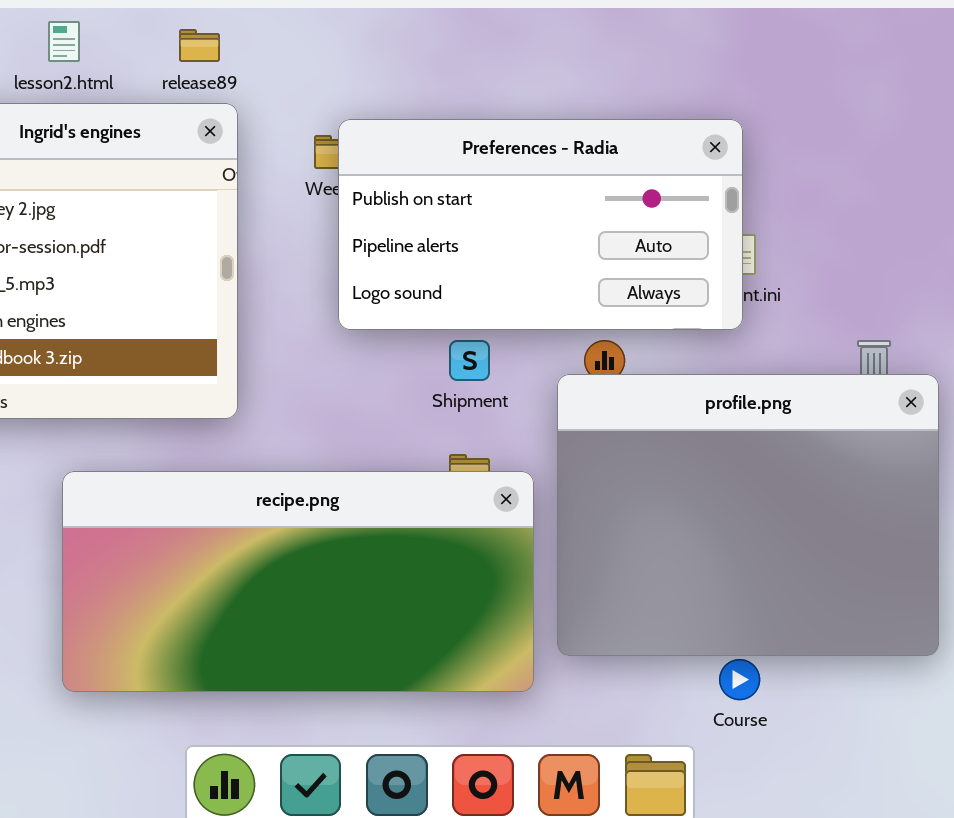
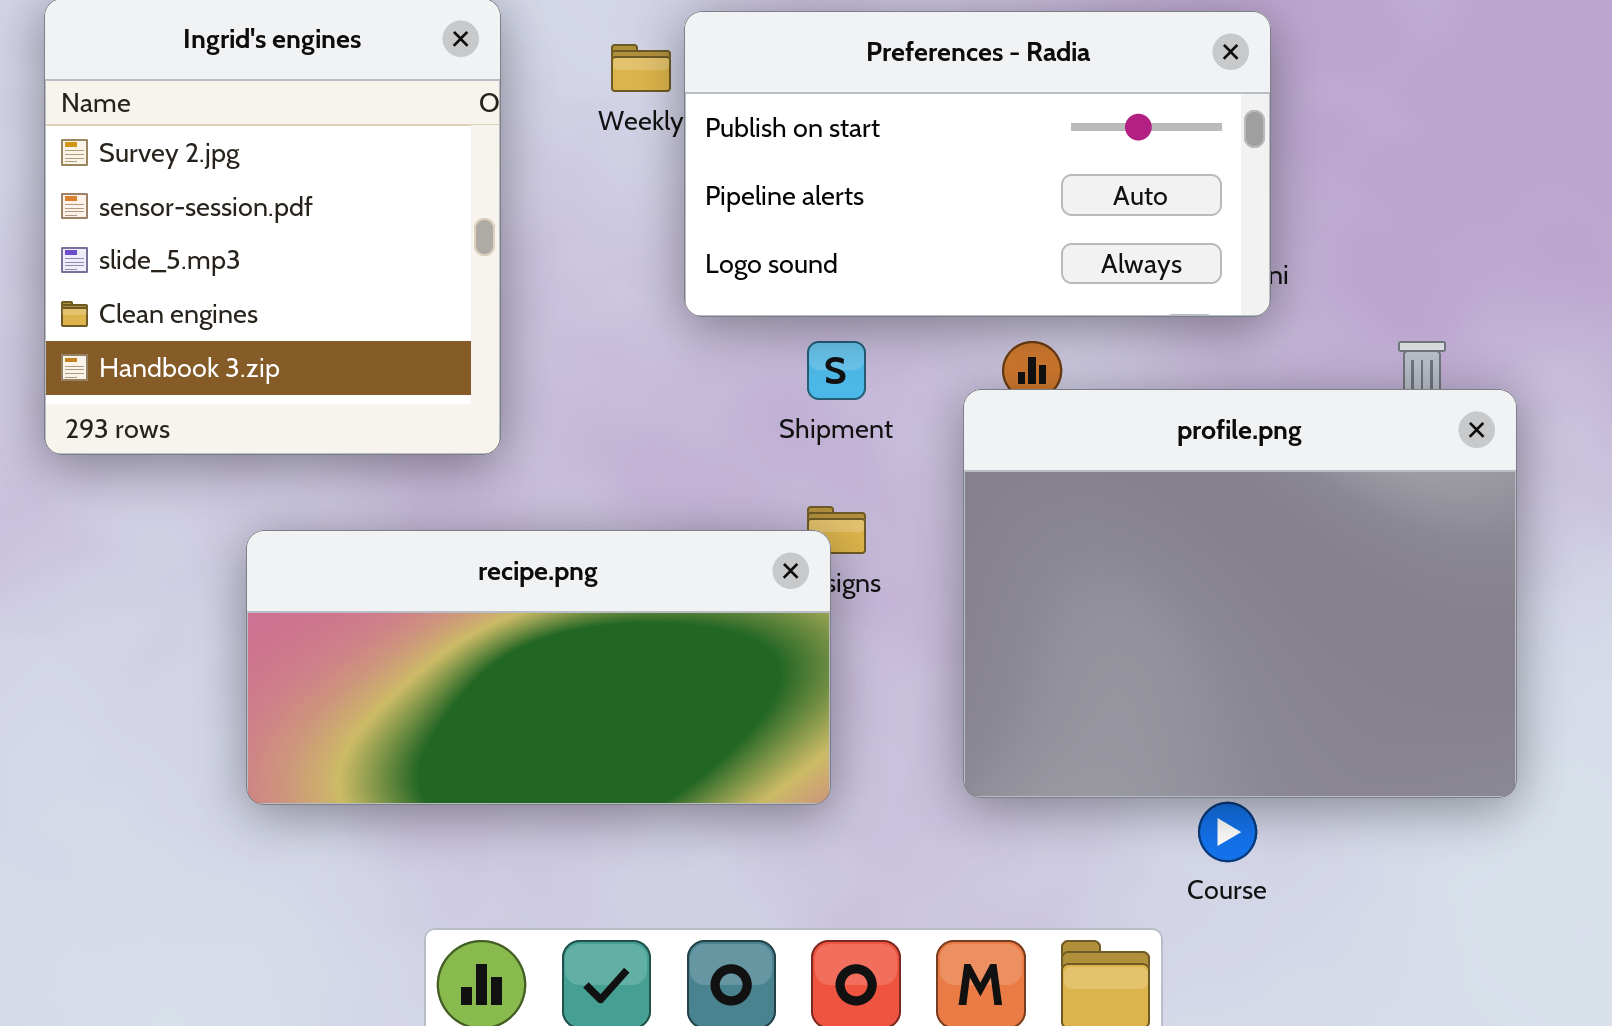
Preferences - Radia: [338,119,743,330] -> [684,11,1271,317], moved
recipe.png: [62,471,534,692] -> [246,530,831,805], resized

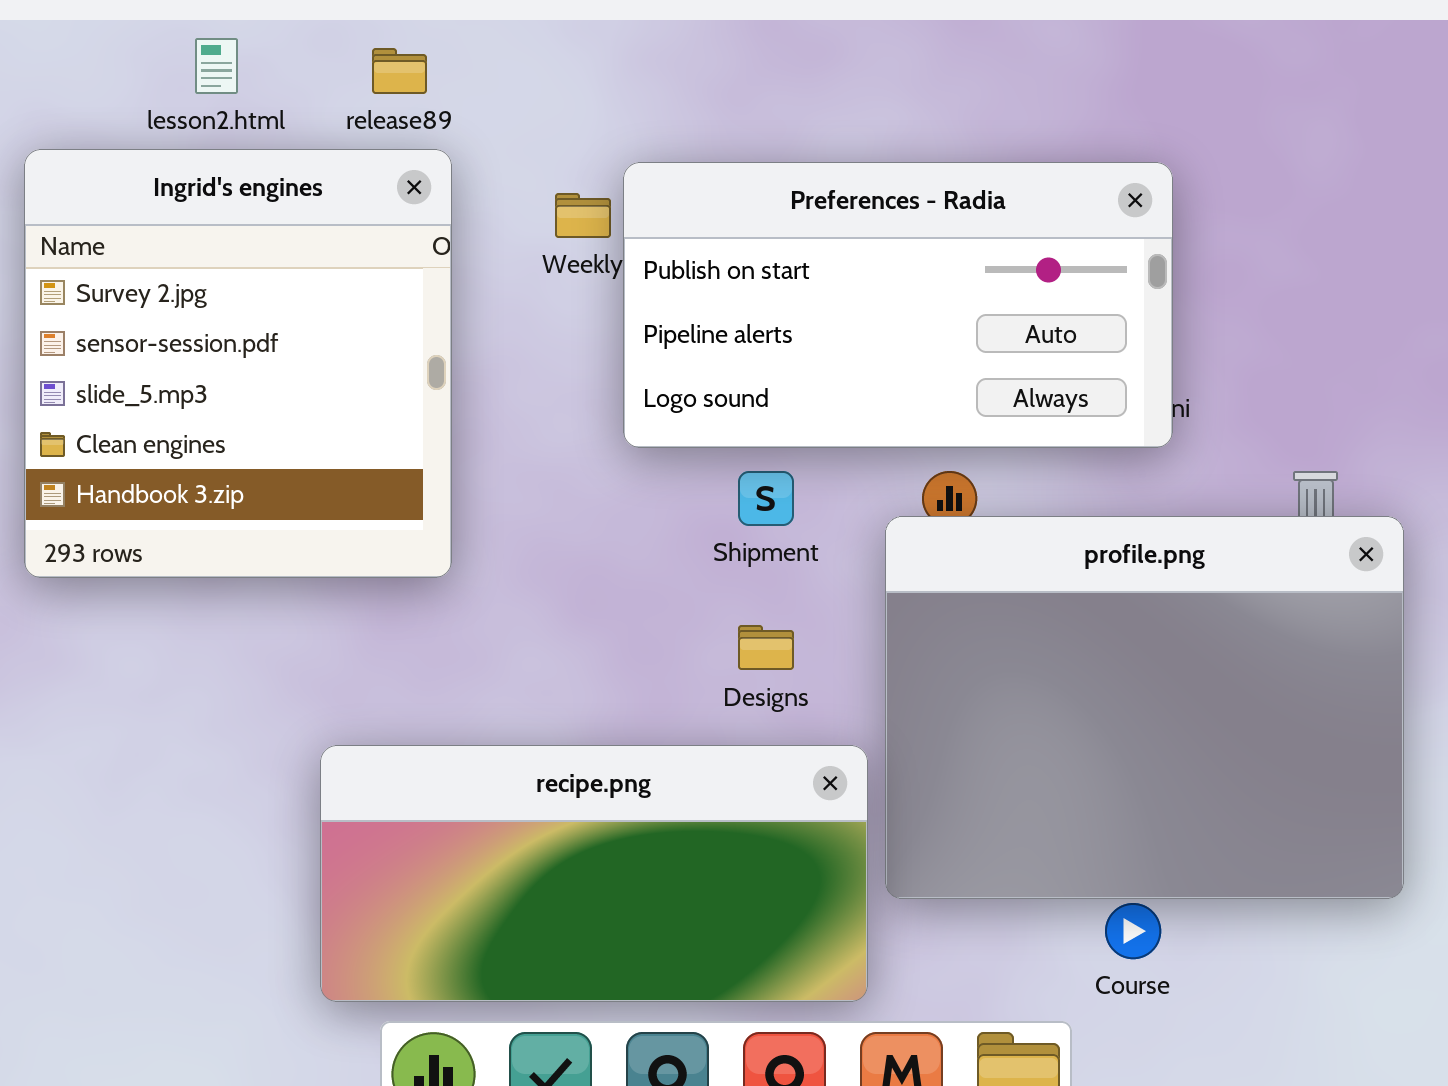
recipe.png: [246,530,831,805] -> [320,745,868,1002], moved

